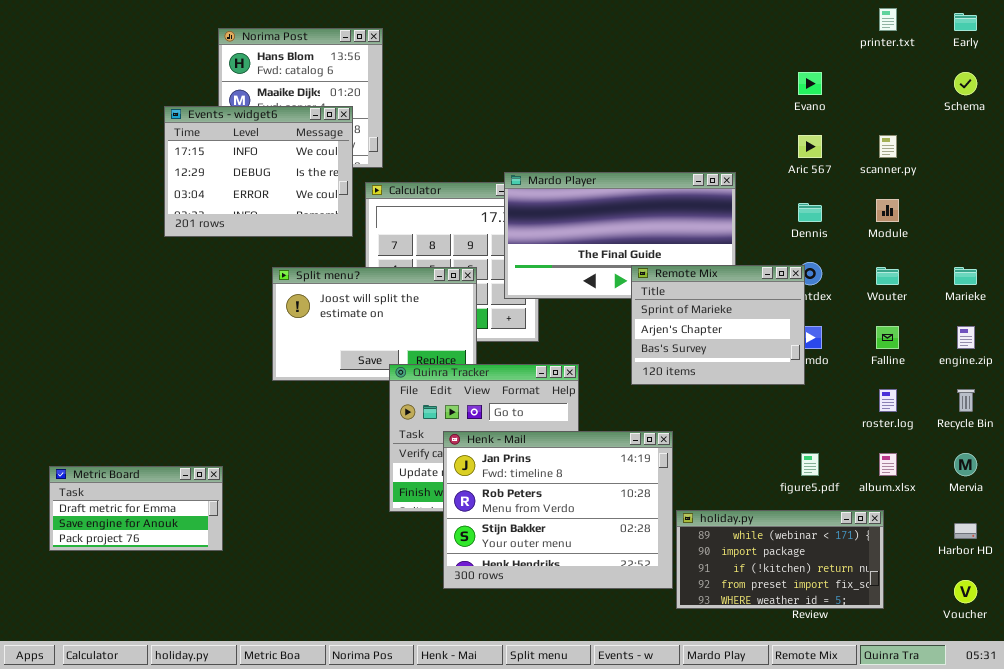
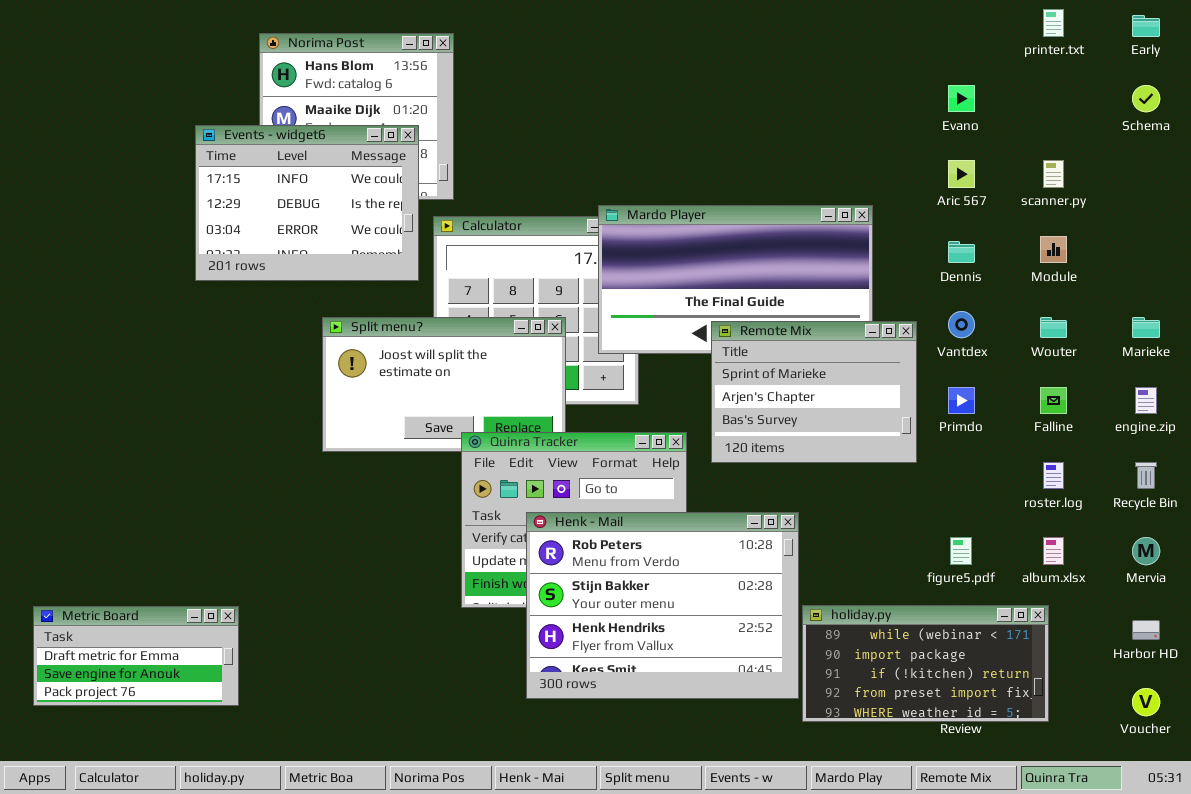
Remote Mix: [631,265,805,385] -> [711,321,917,463], moved
Henk - Mail: [443,431,673,589] -> [526,512,799,699], scrolled down 1 row
Metric Board: [49,466,223,551] -> [33,606,239,706], moved

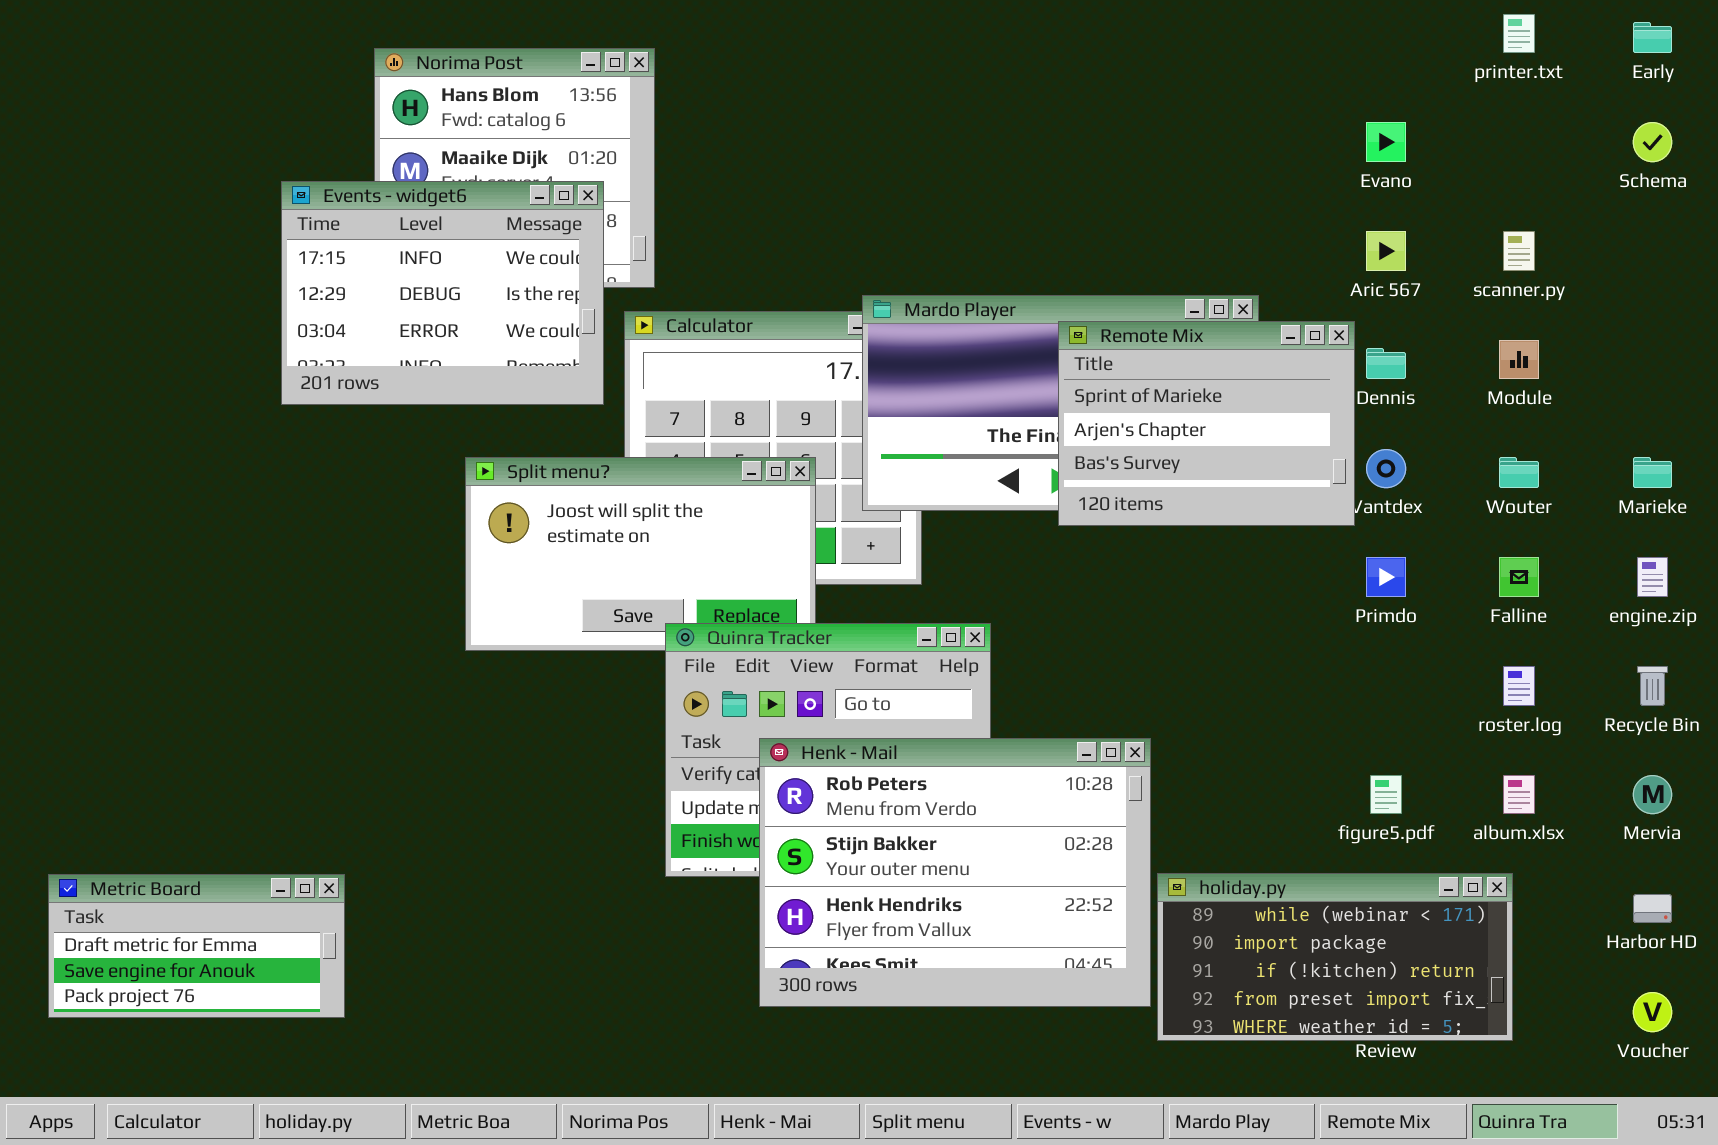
Remote Mix: [711,321,917,463] -> [1058,321,1355,526], moved

